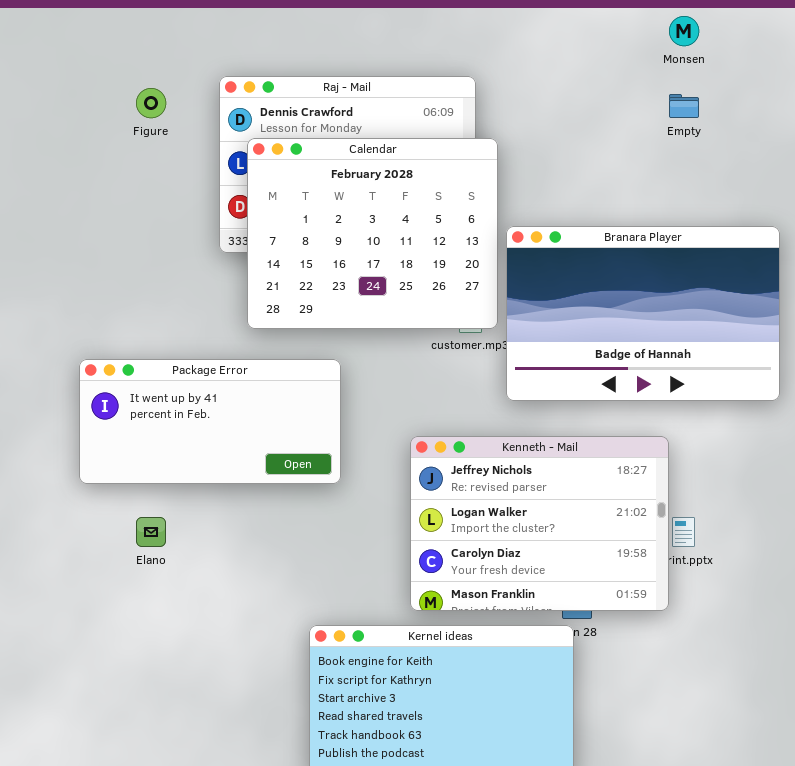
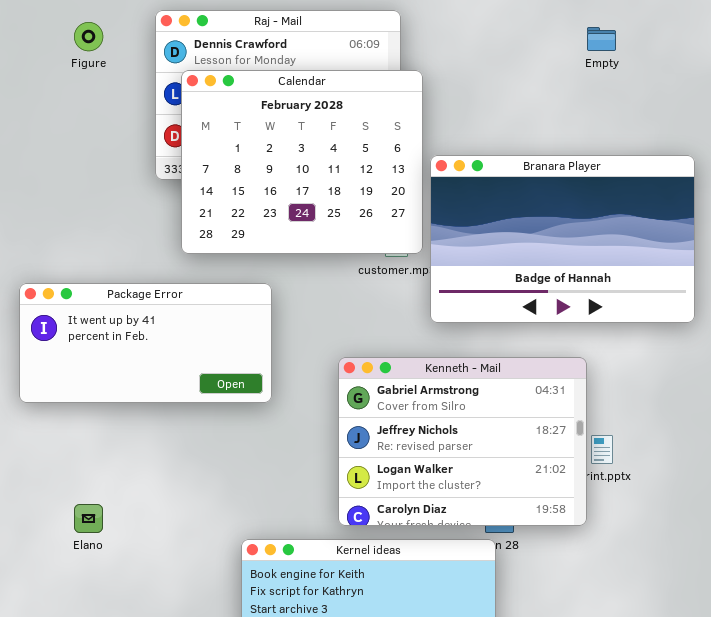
Kenneth - Mail: [410,436,669,611] -> [338,357,587,526], scrolled up 1 row
Elano: [136,517,166,547] -> [74,504,103,533], moved

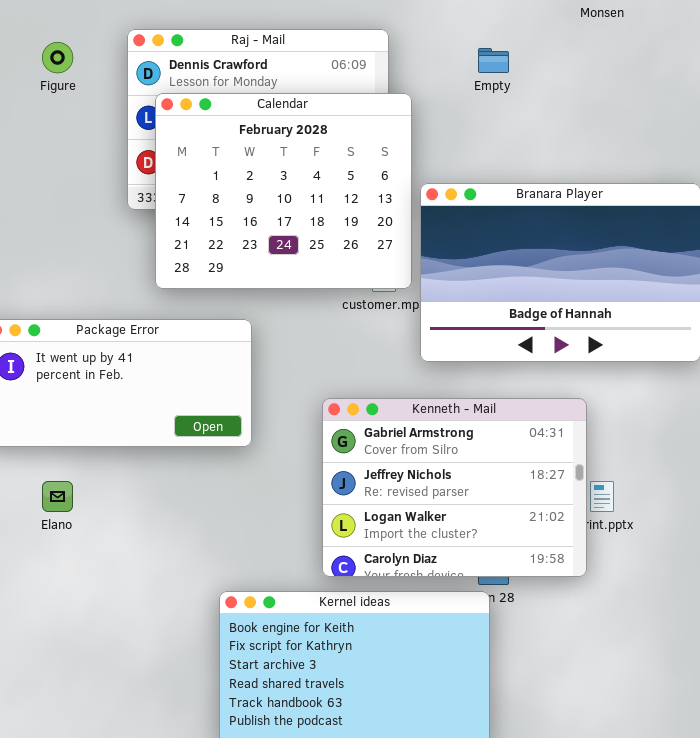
Empty: [587,27,616,51] -> [478,48,509,73], moved
Elano: [74,504,103,533] -> [42,481,73,512], moved

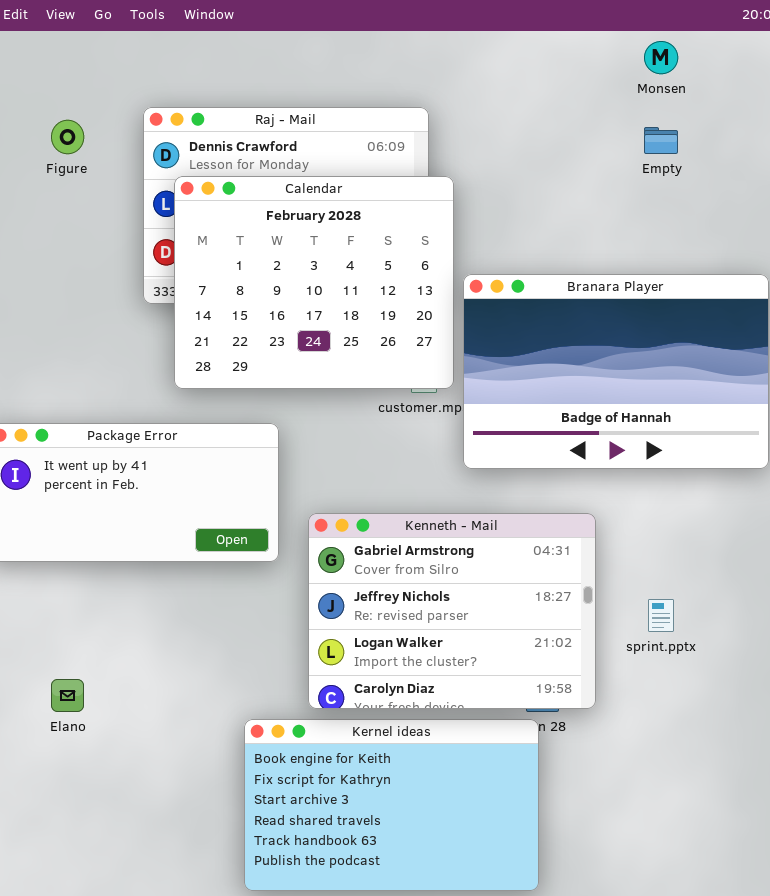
Empty: [478,48,509,73] -> [644,127,678,154], moved
Kenneth - Mail: [322,398,587,577] -> [308,513,596,709], moved
Elano: [42,481,73,512] -> [51,679,84,712], moved

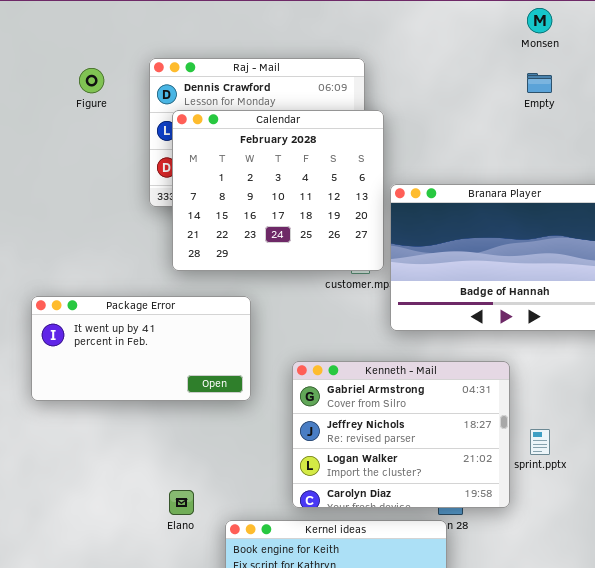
Kenneth - Mail: [308,513,596,709] -> [292,361,510,508], moved
Elano: [51,679,84,712] -> [169,490,194,515], moved

